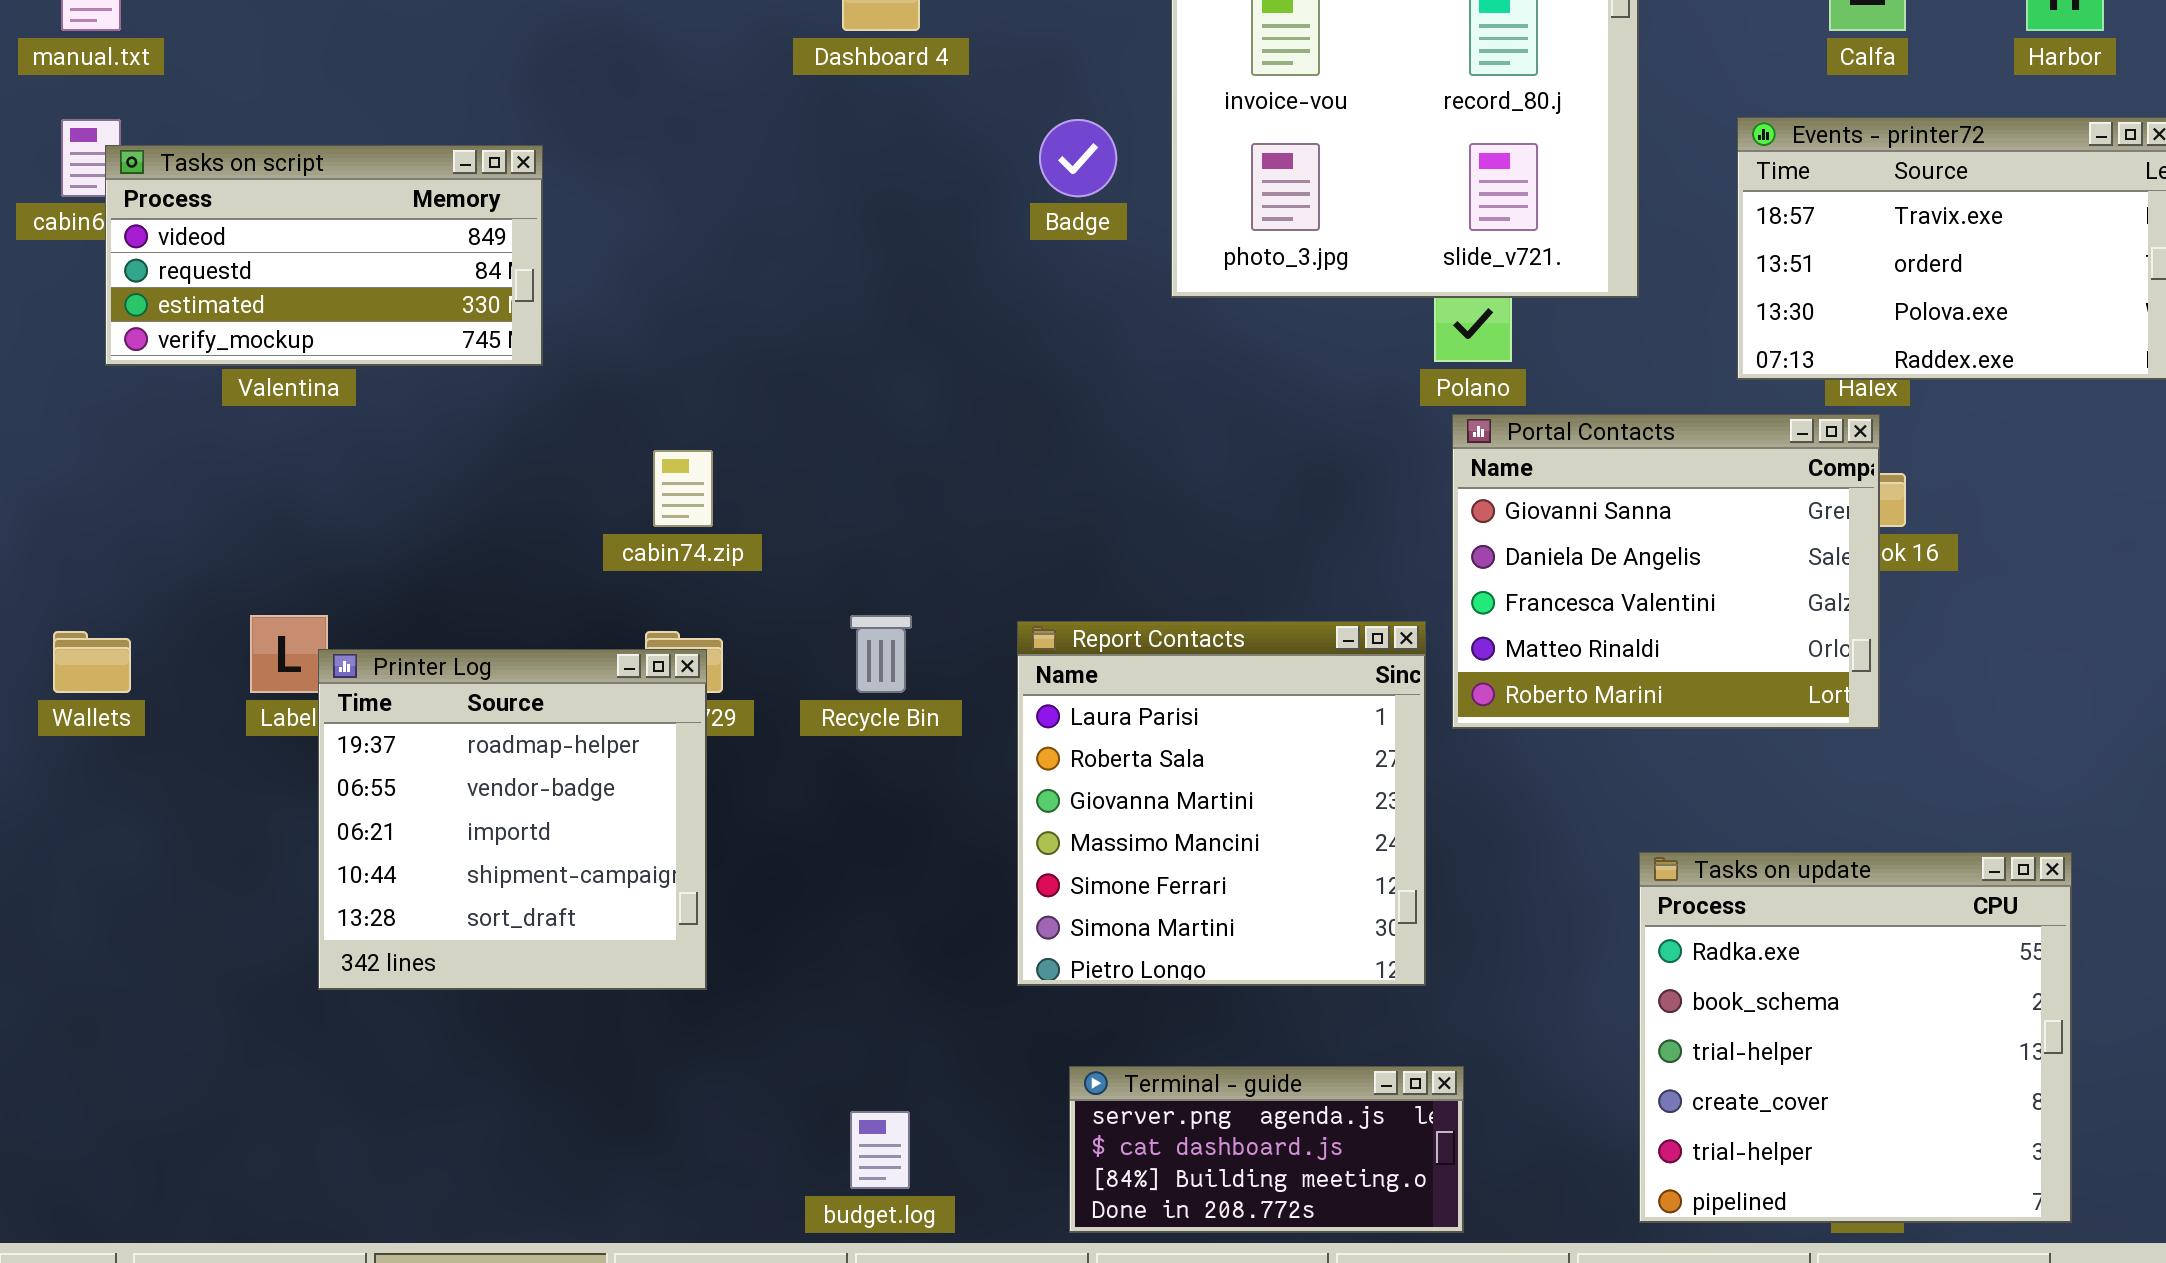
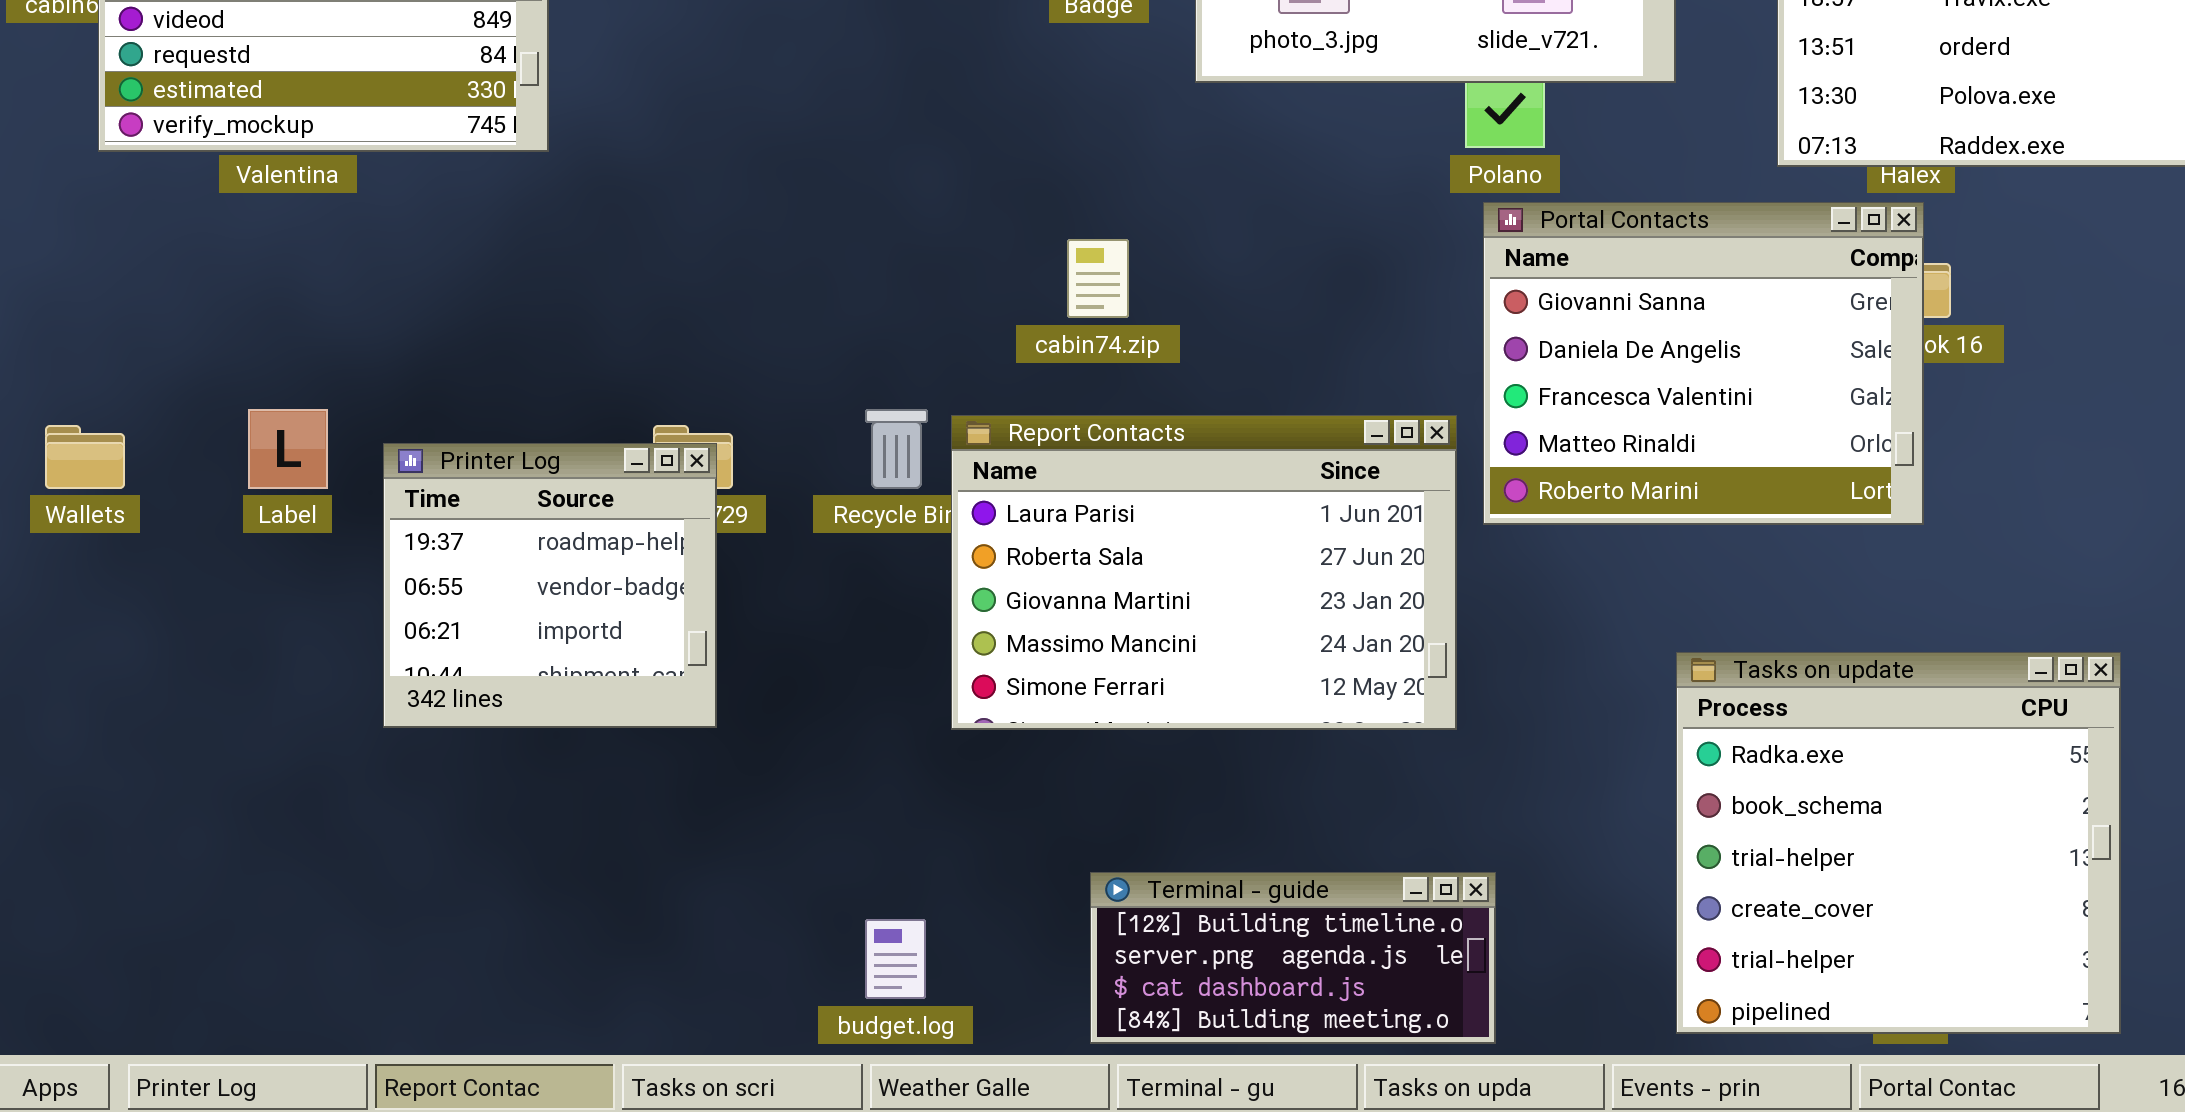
cabin74.zip: [653,450,713,527] -> [1067,239,1129,318], moved
Report Contacts: [1017,621,1426,986] -> [951,415,1457,730], resized
Printer Log: [318,649,707,990] -> [383,443,717,728], resized
Terminal - guide: [1069,1066,1464,1233] -> [1090,872,1496,1044], scrolled up 1 row

